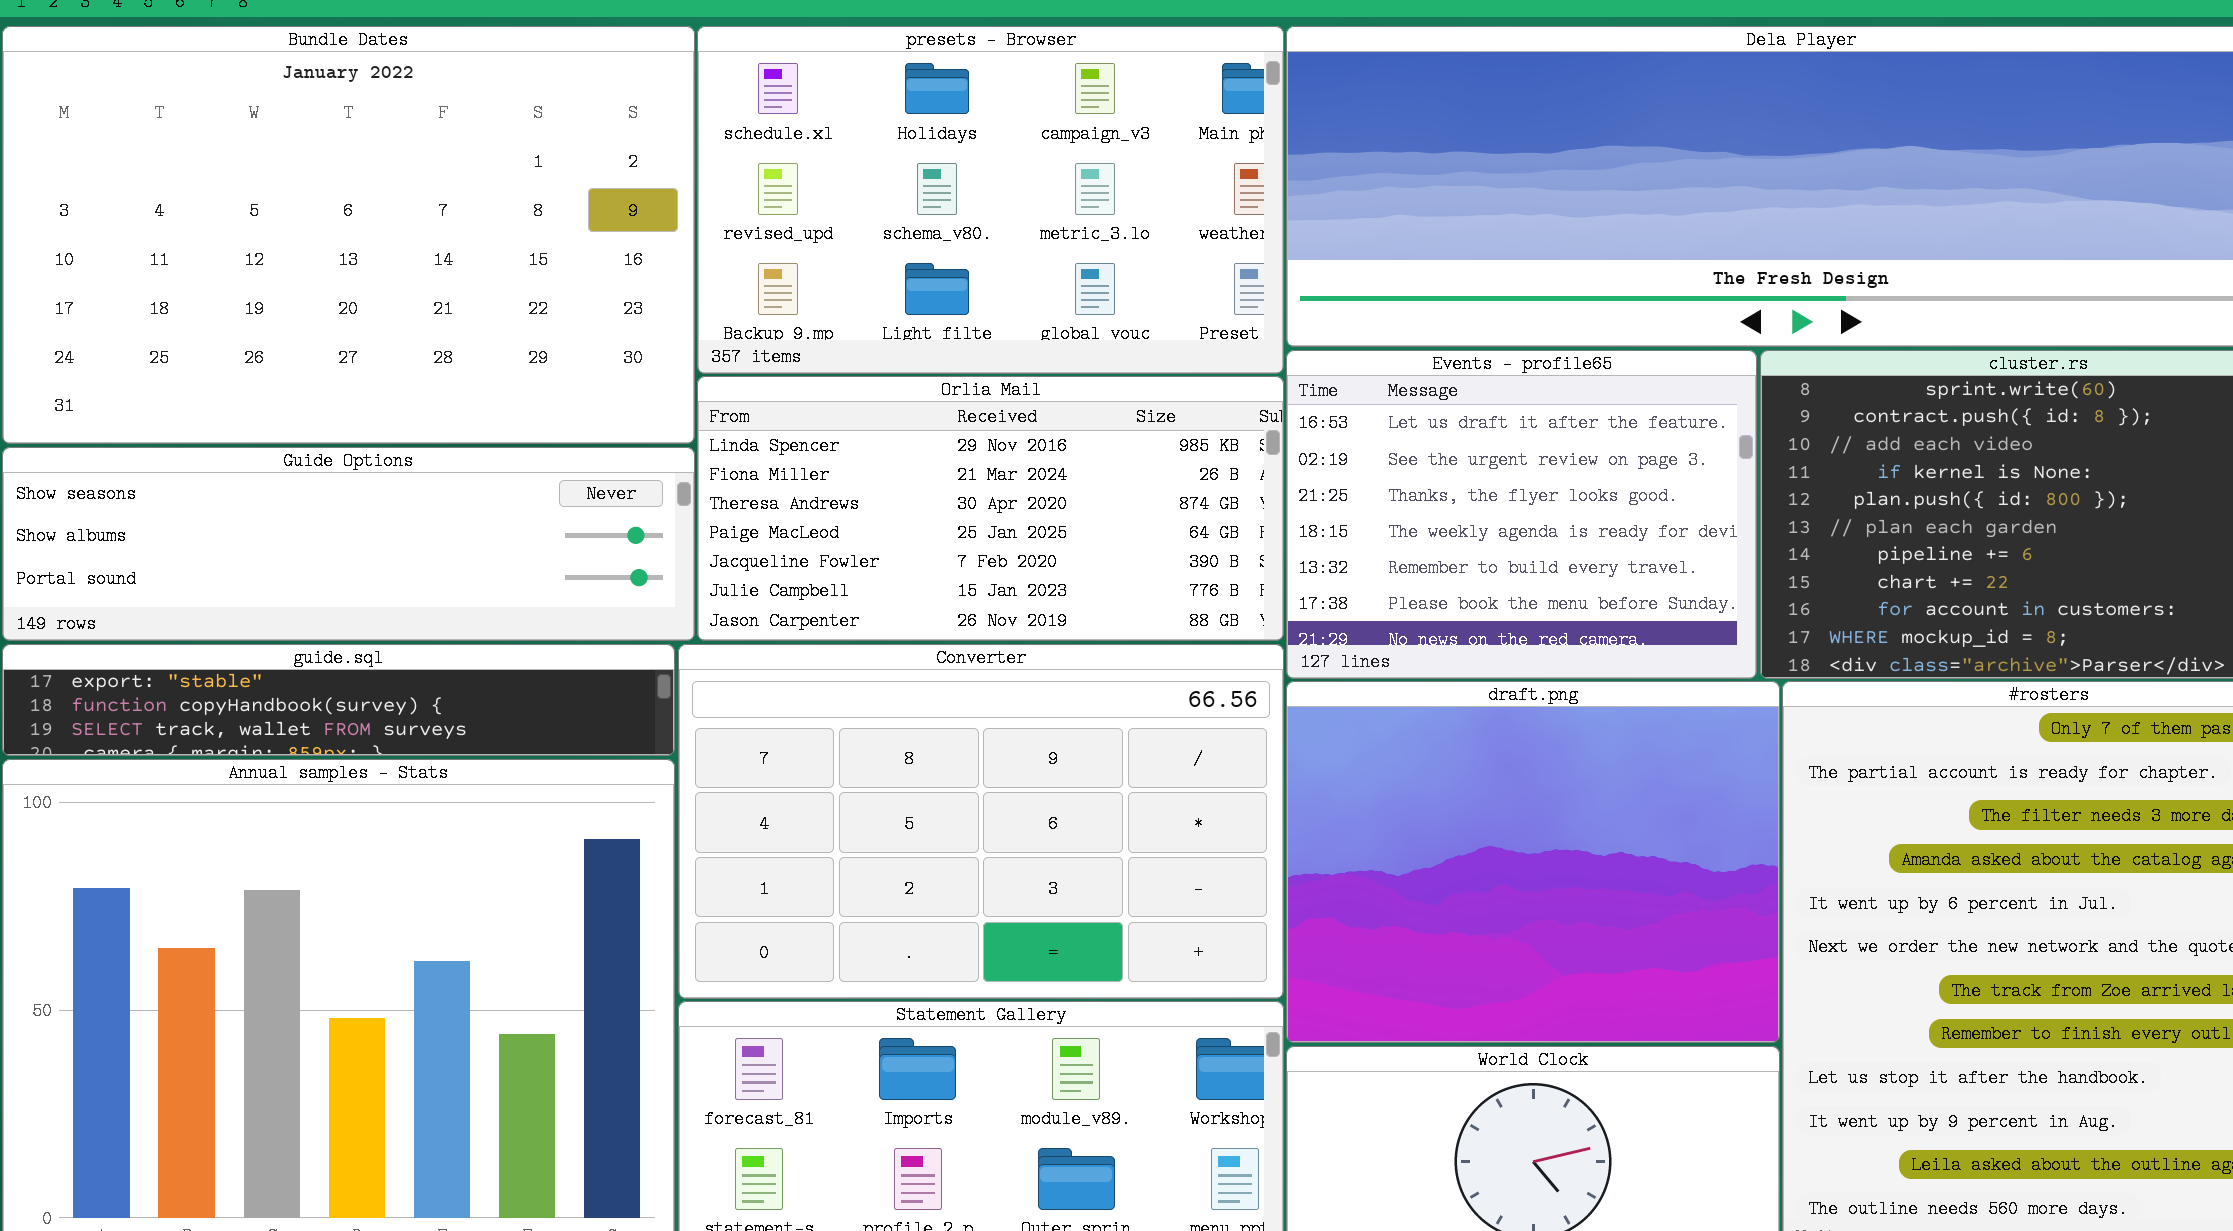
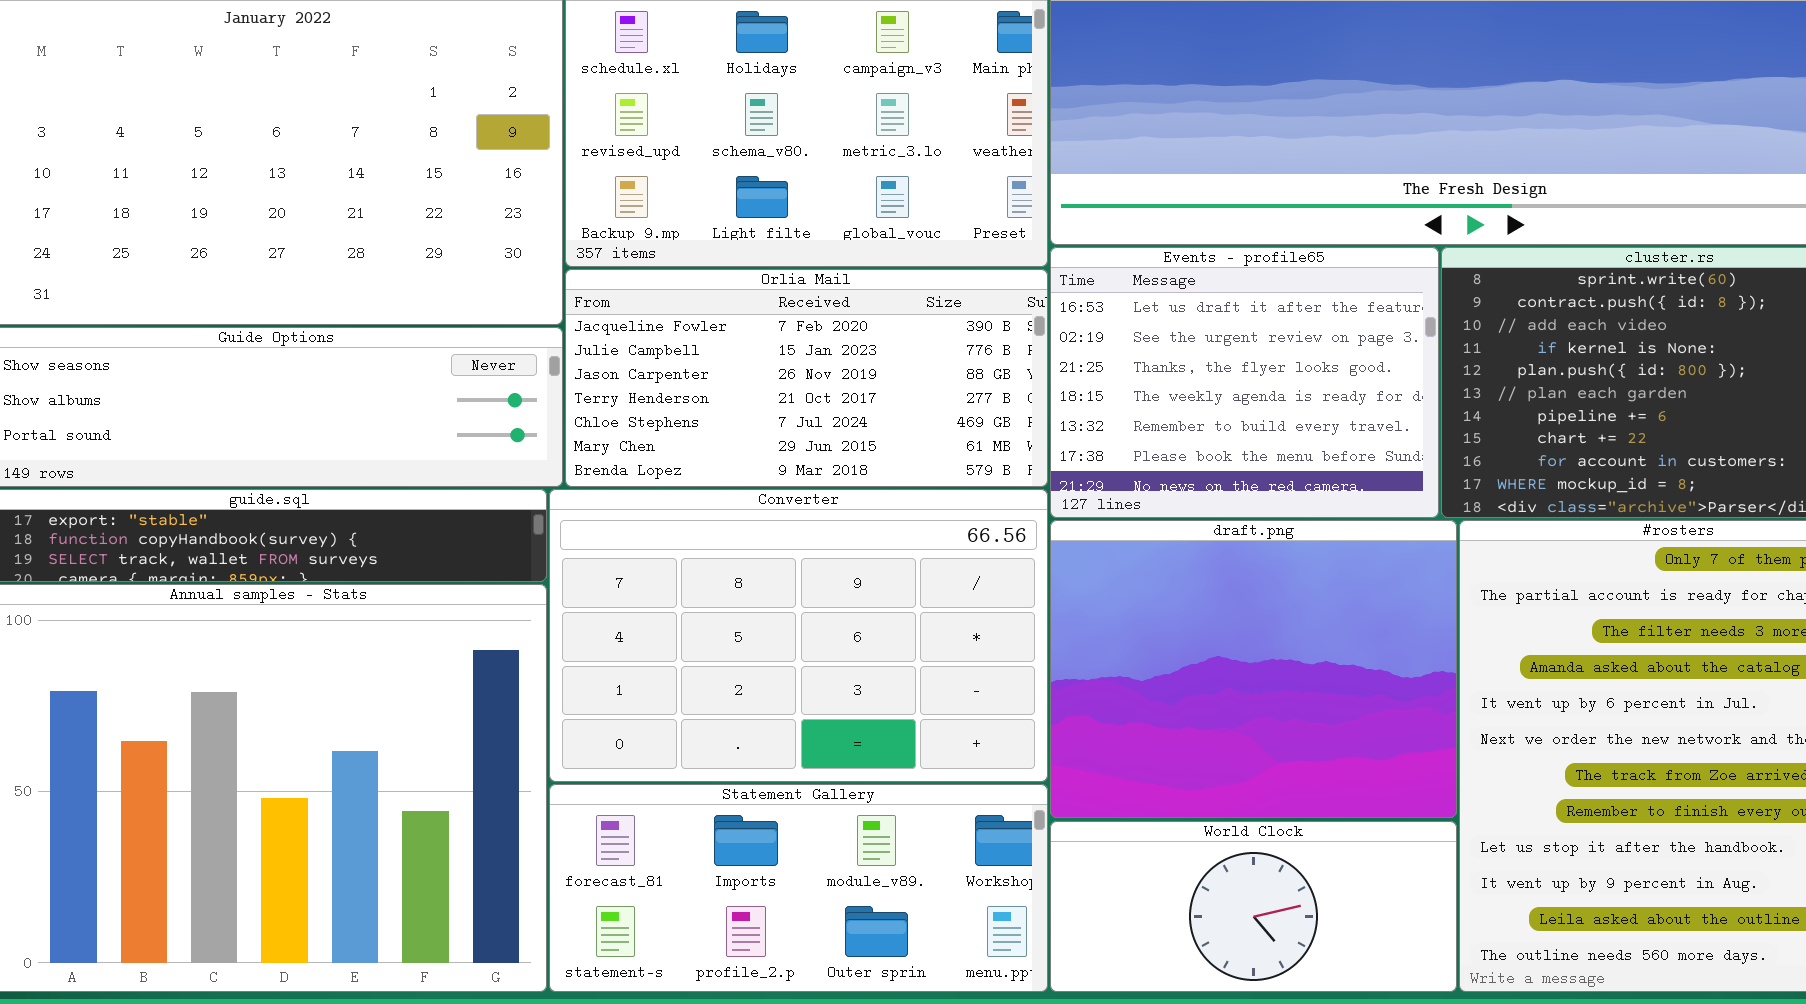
Orlia Mail: [697,376,1284,641] -> [565,269,1048,487], scrolled down 4 rows

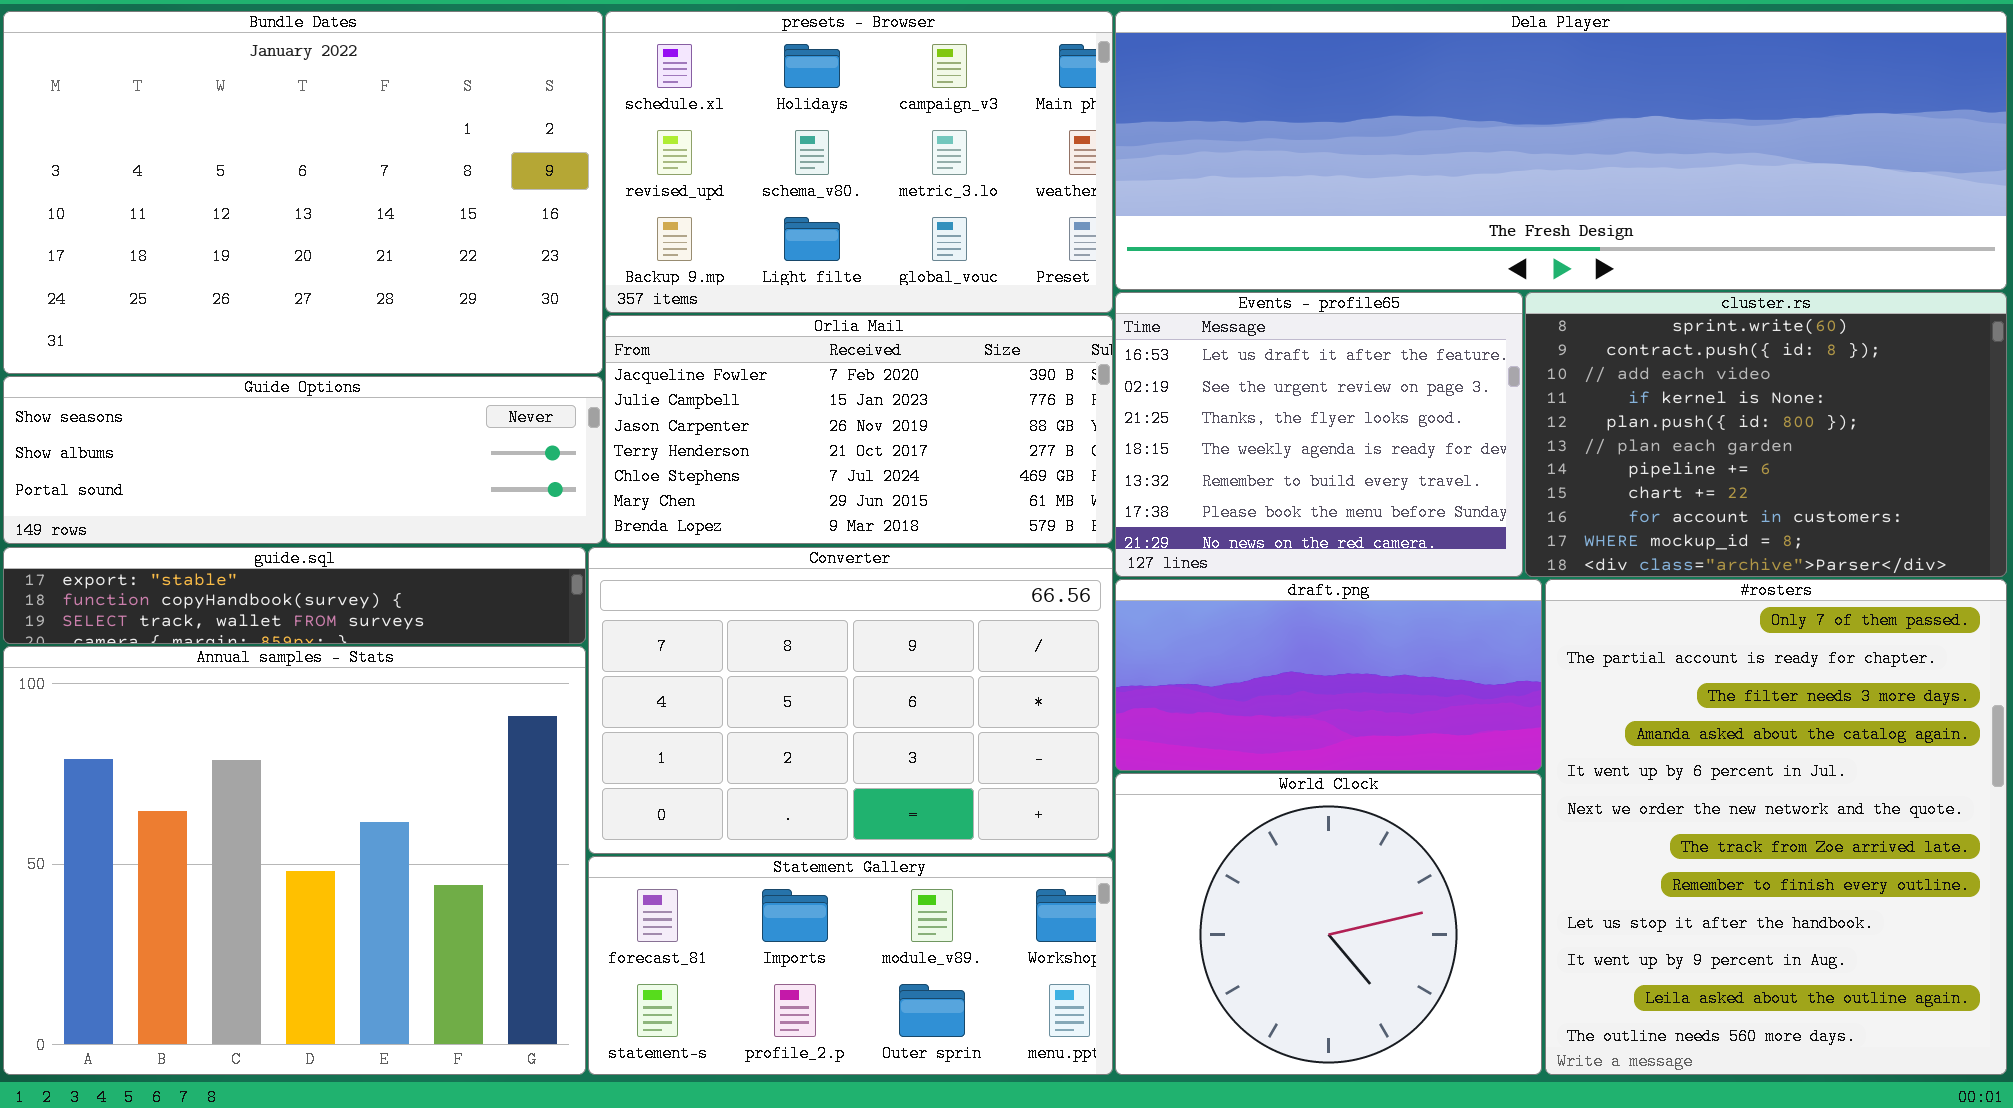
draft.png: [1050,520,1457,818] -> [1115,579,1542,771], resized
World Clock: [1050,821,1457,992] -> [1115,773,1542,1075], resized

